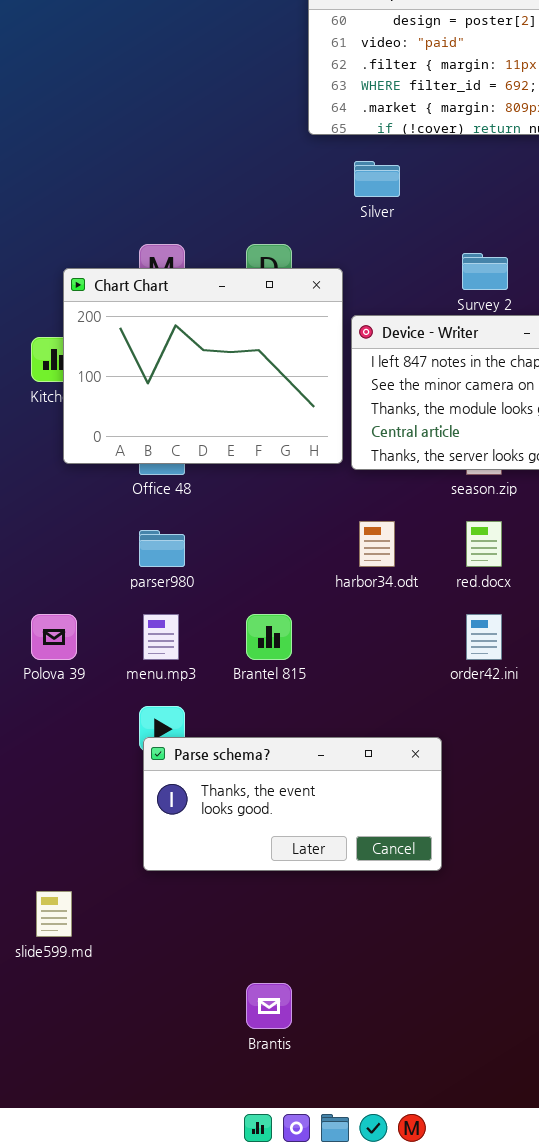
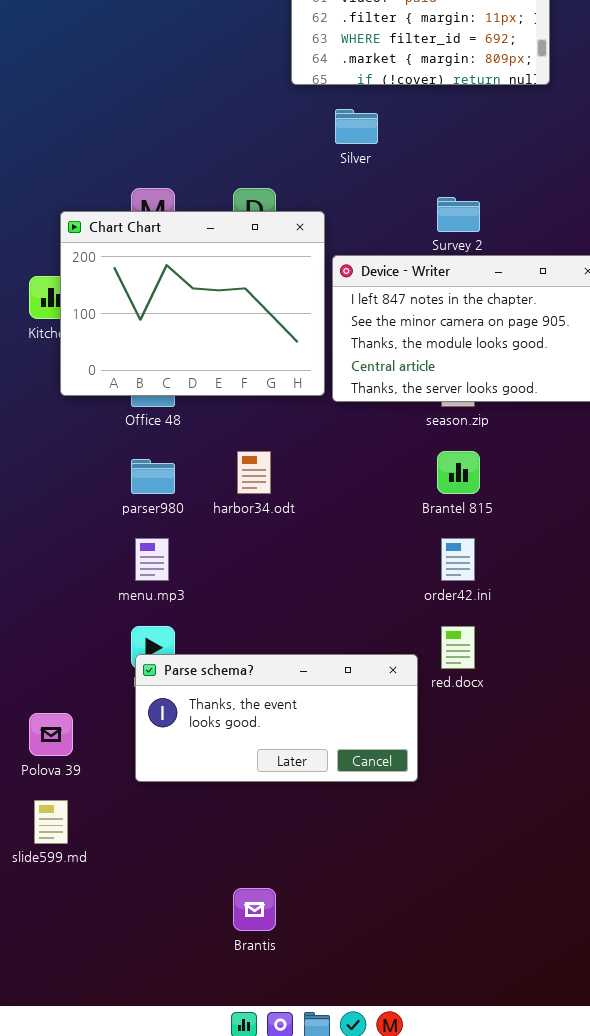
harbor34.odt: [359,521,395,567] -> [237,451,271,494], moved
red.docx: [466,521,502,567] -> [441,626,475,669], moved
Polova 39: [31,614,77,660] -> [29,713,73,756], moved
Brantel 815: [246,614,292,660] -> [437,451,480,494], moved

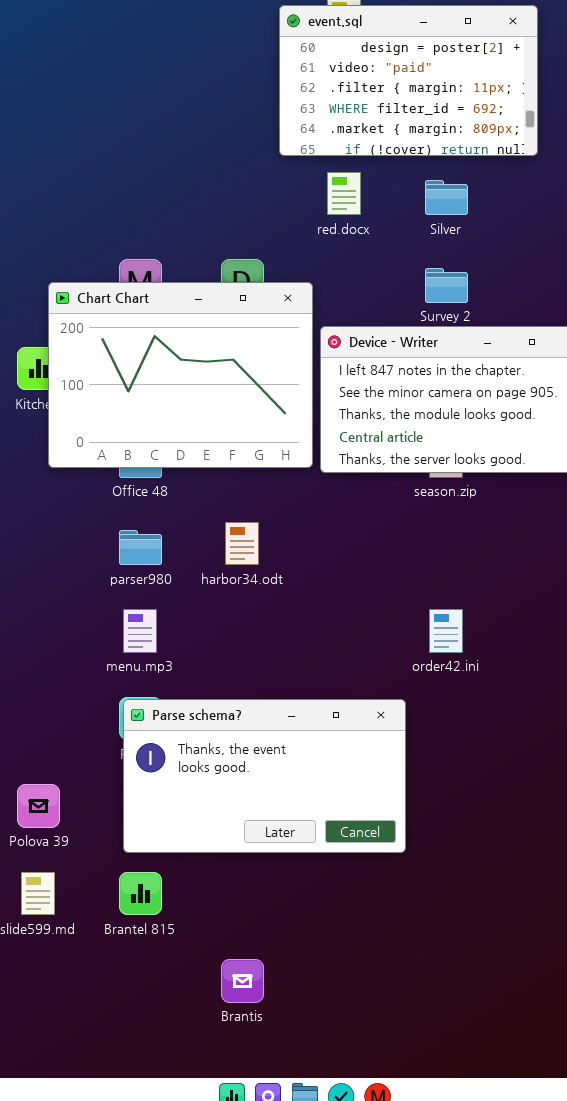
Silver: [335,109,378,144] -> [425,180,468,215], moved
Brantel 815: [437,451,480,494] -> [119,872,162,915], moved
red.docx: [441,626,475,669] -> [327,172,361,215], moved
Parse schema?: [135,654,418,782] -> [123,699,406,853], resized

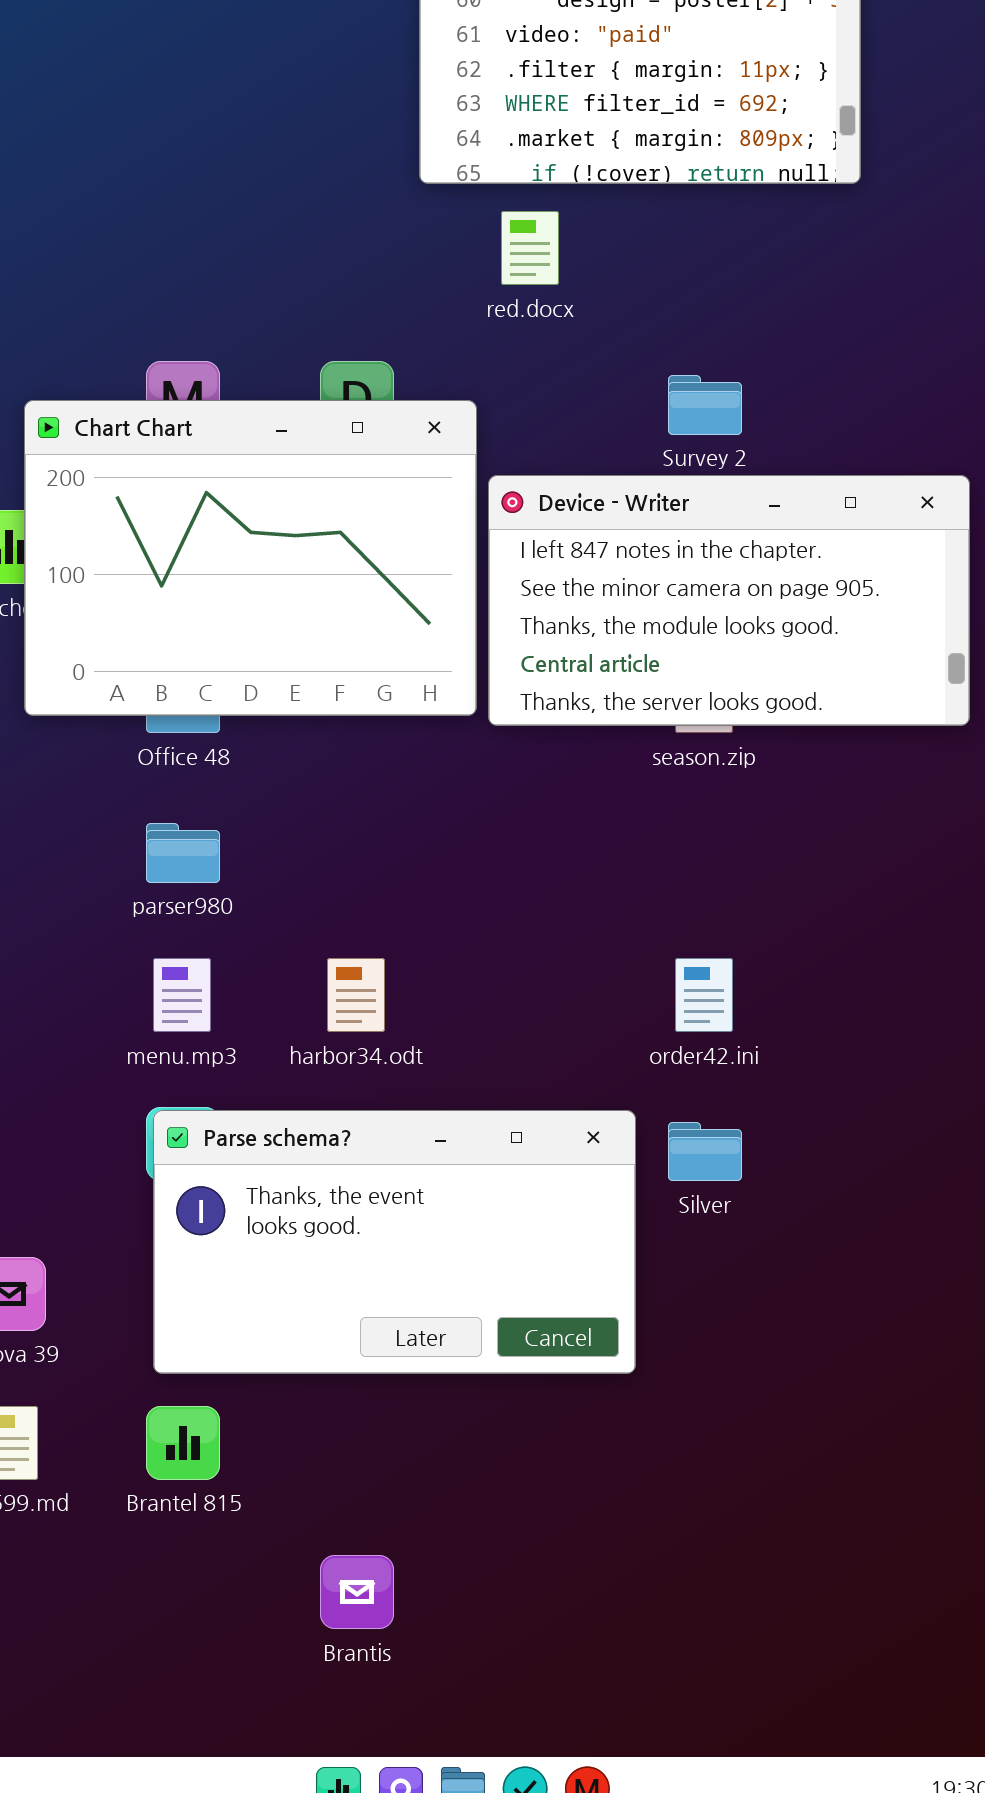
Silver: [425,180,468,215] -> [668,1122,742,1181], moved
harbor34.odt: [225,522,259,565] -> [327,958,385,1032], moved

